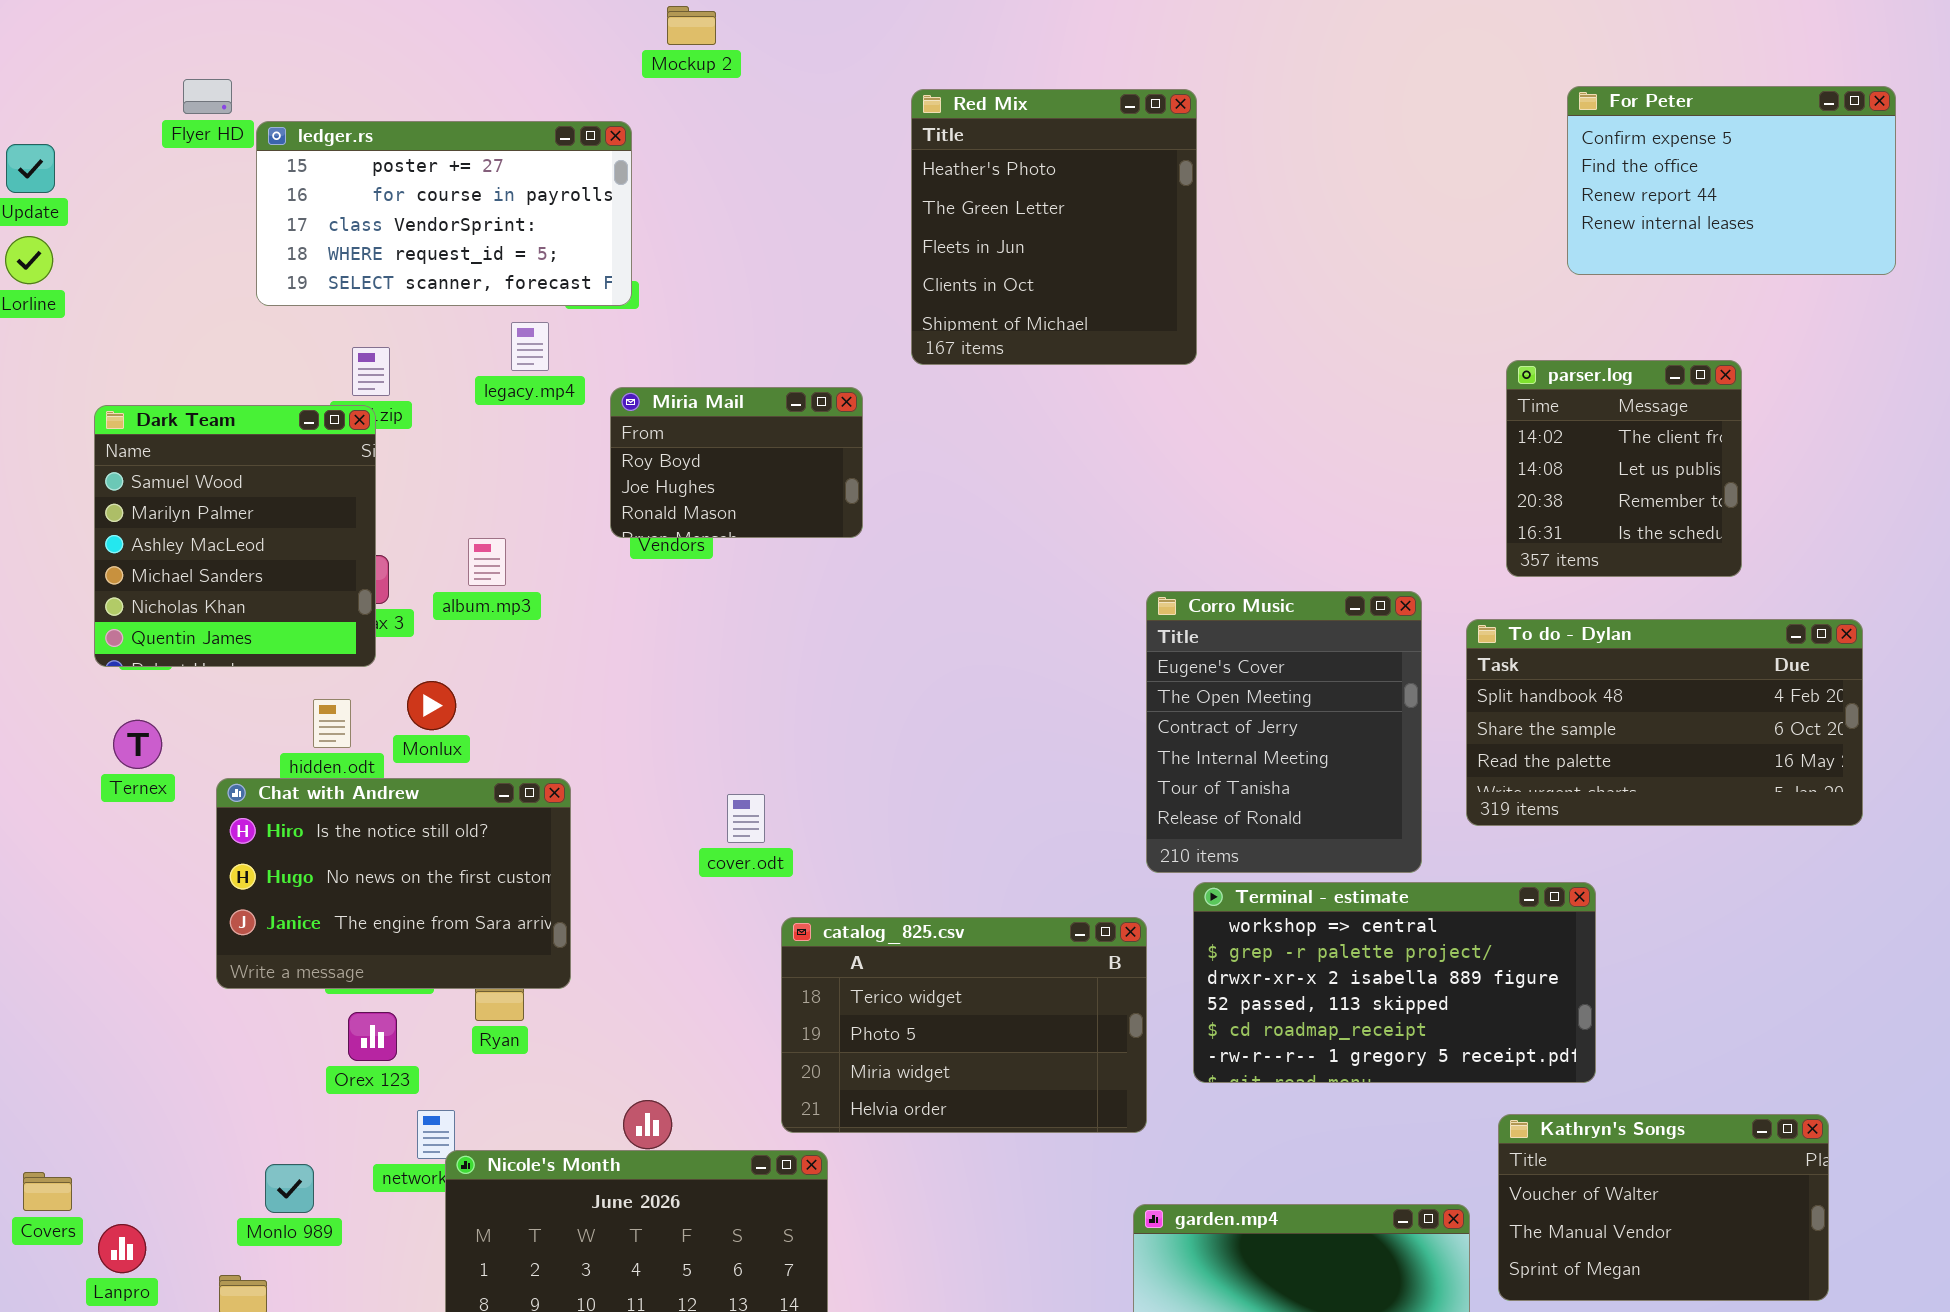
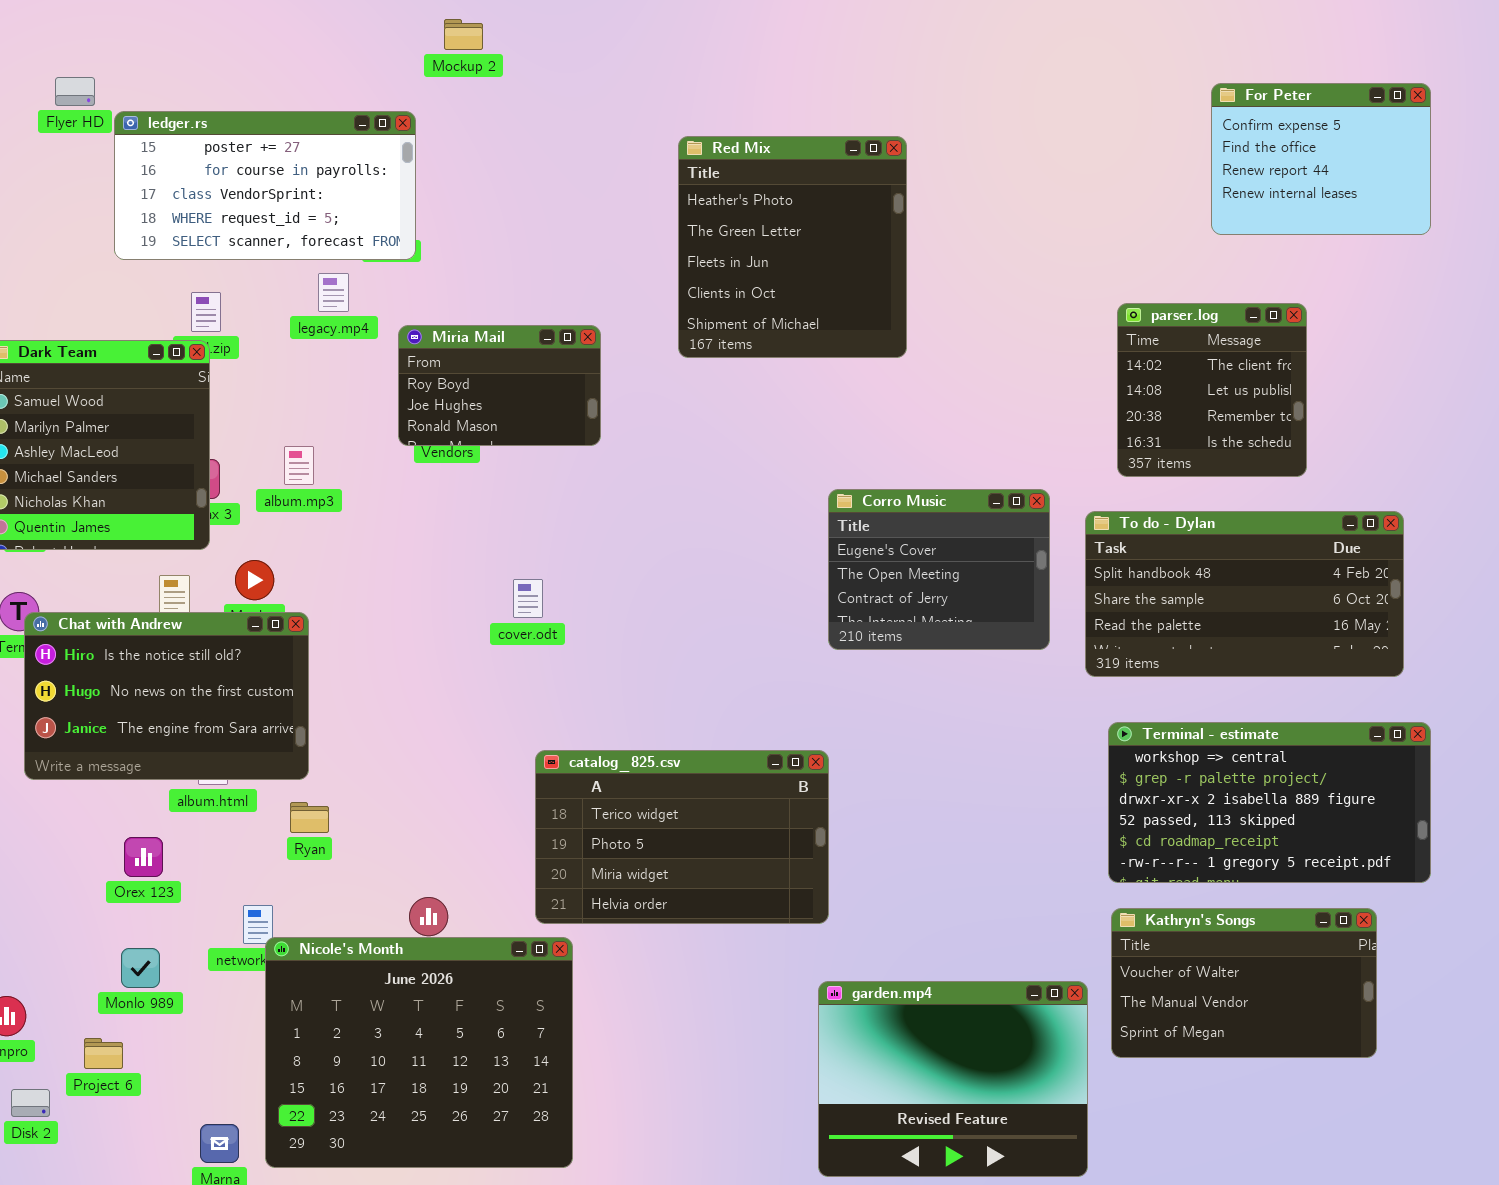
For Peter: [1567,86,1896,275] -> [1211,83,1431,235], resized
Red Mix: [911,89,1197,365] -> [678,136,907,358], moved
Corro Music: [1146,591,1422,873] -> [828,489,1050,650], resized
Chat with Andrew: [216,778,571,989] -> [24,612,309,780], moved
cover.odt: [727,794,765,843] -> [513,579,543,618], moved
Terminal - estimate: [1193,882,1596,1083] -> [1108,722,1431,883], moved
Orex 123: [348,1012,397,1061] -> [124,837,163,877], moved

